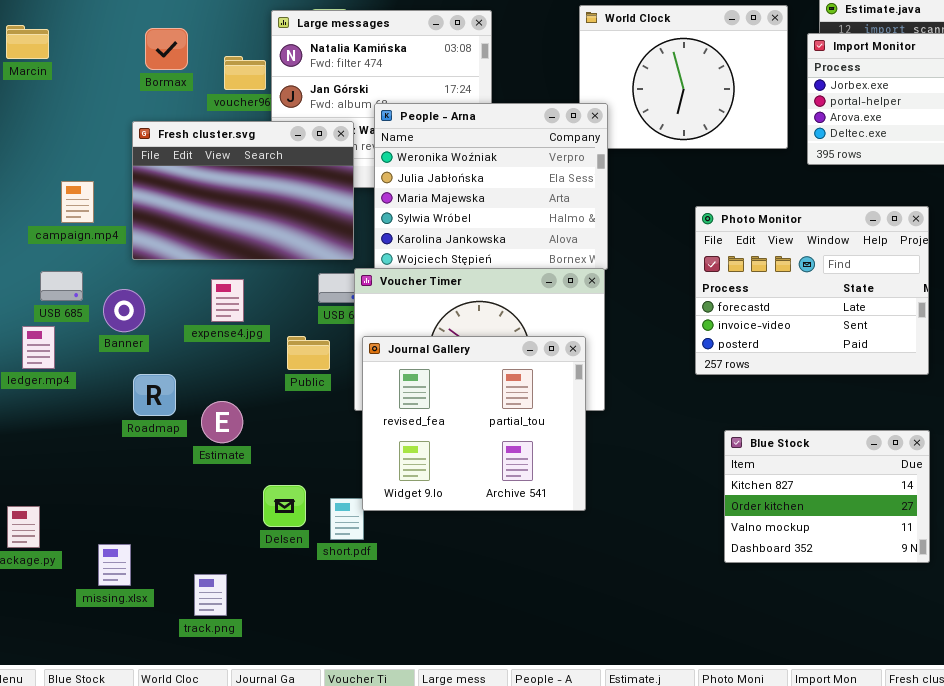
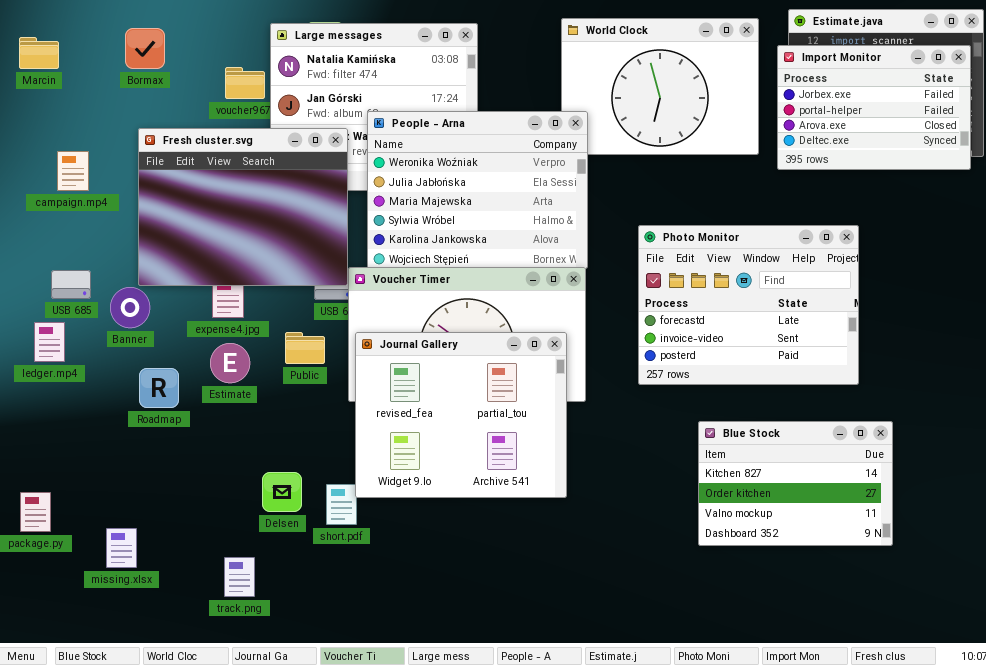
Bormax: [145,28,188,70] -> [125,28,165,69], moved
Fresh cluster.svg: [132,121,354,260] -> [138,128,348,286], resized
campaign.mp4: [61,181,94,223] -> [57,151,89,191], moved
Photo Monitor: [695,206,929,375] -> [638,225,859,385], moved
Estimate: [201,401,243,443] -> [210,343,250,383], moved
track.png: [194,574,227,616] -> [224,557,255,597], moved

